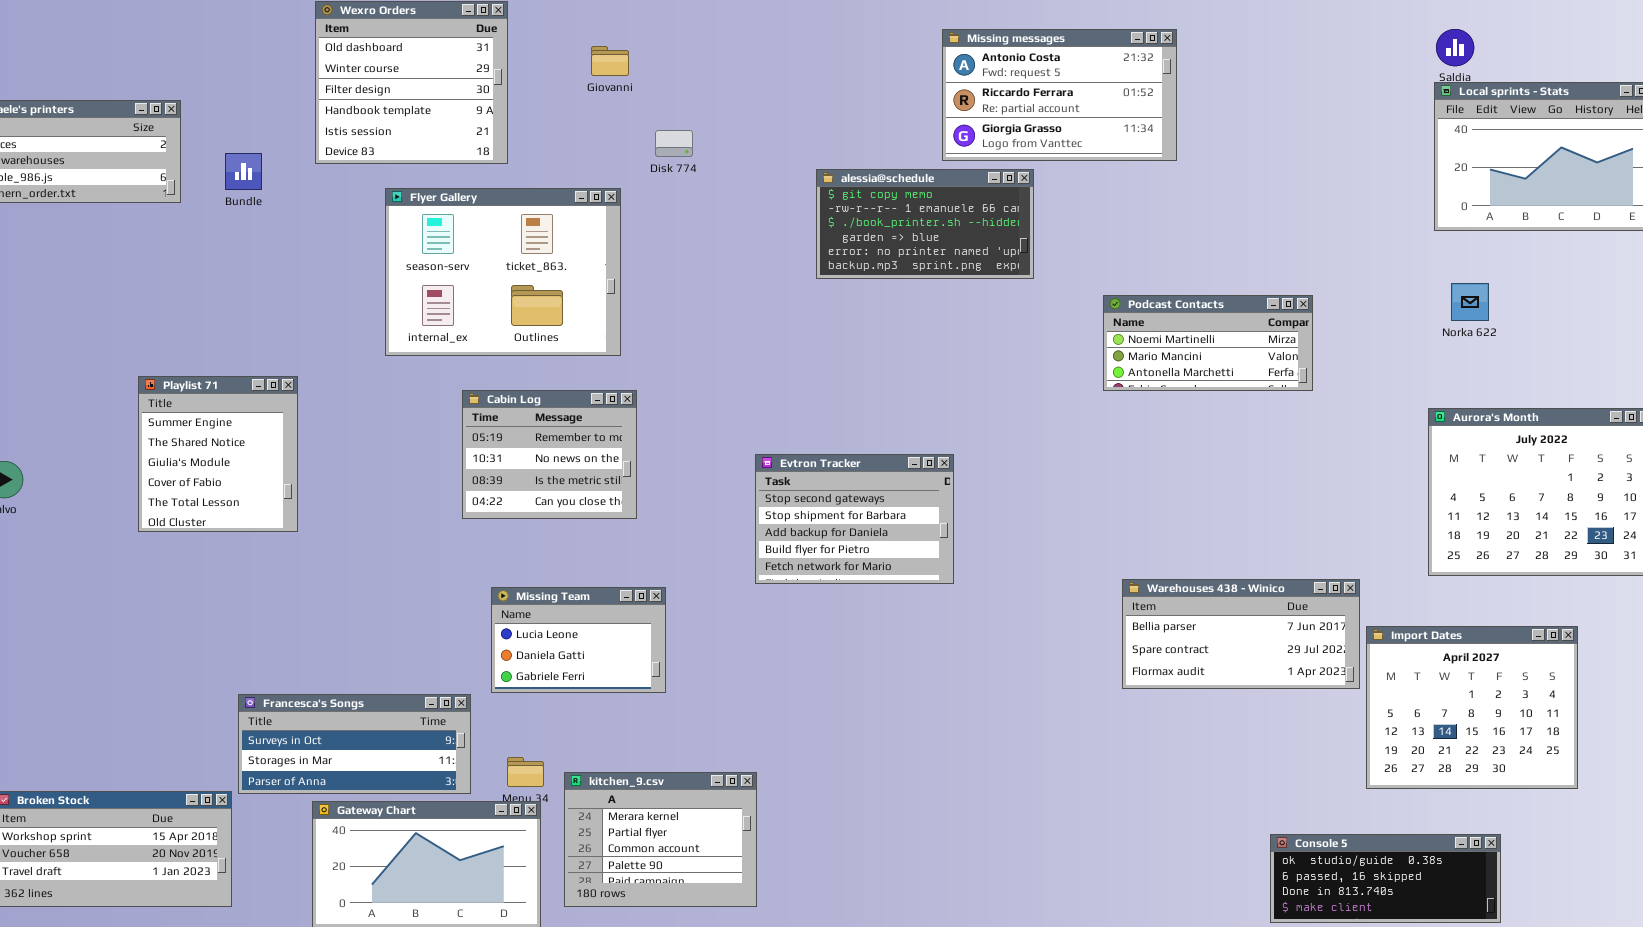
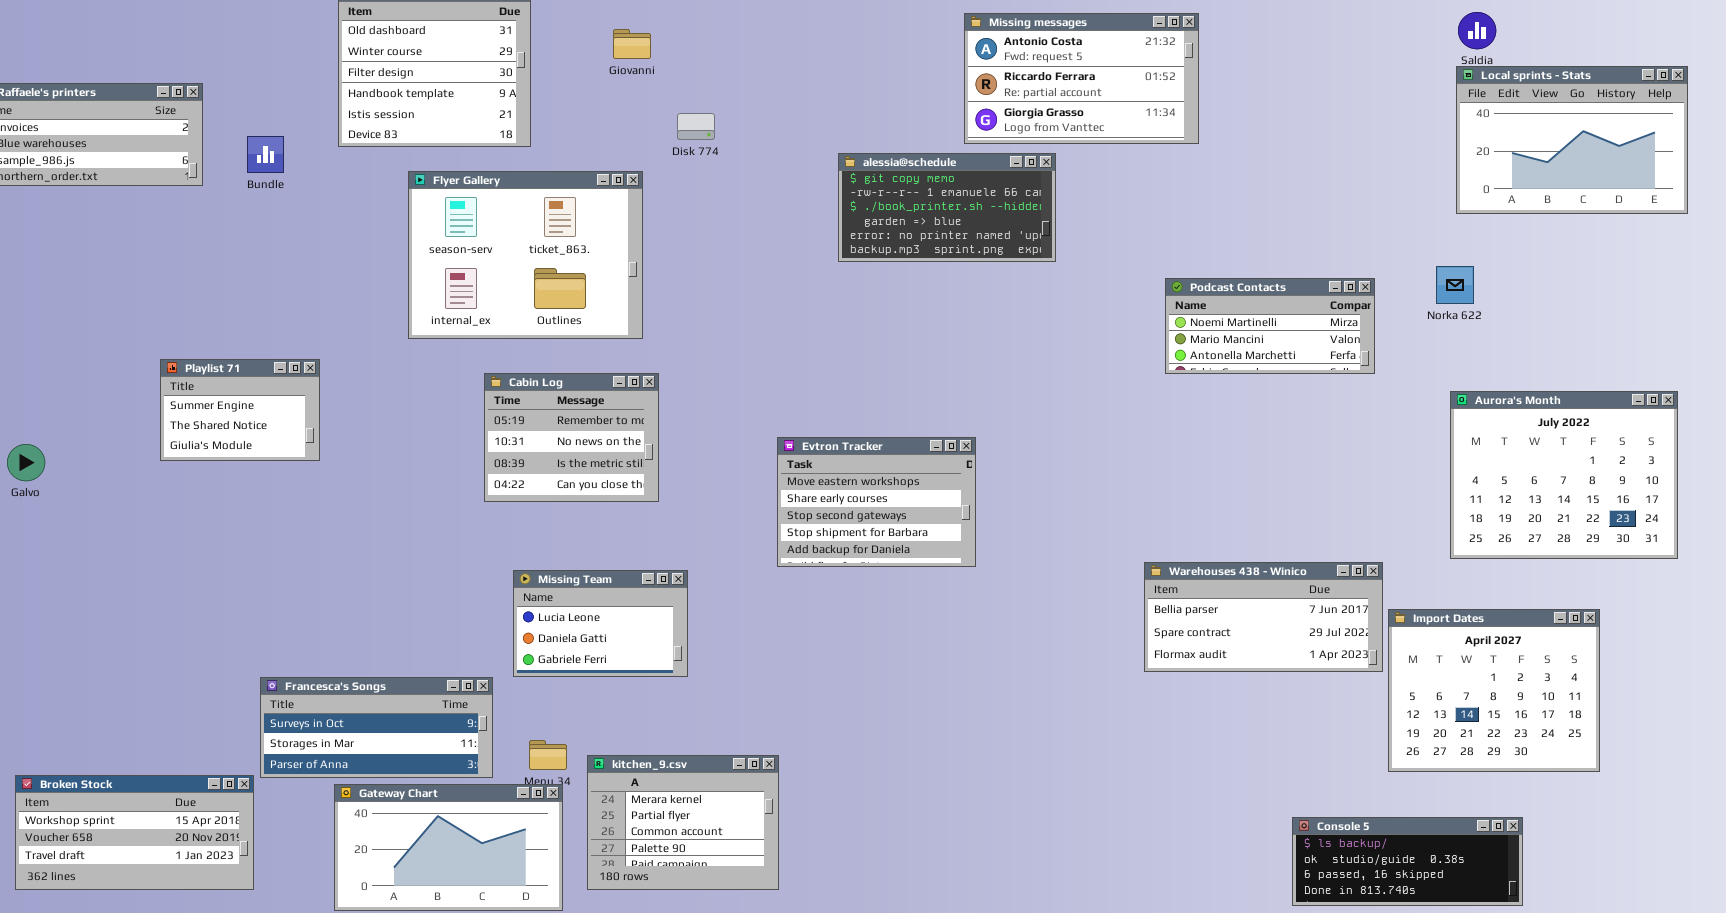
Norka 622: [1451,283,1489,321] -> [1436,266,1474,304], moved
Podcast Contacts: [1103,295,1313,391] -> [1165,278,1375,374], moved
Playlist 71: [138,376,298,532] -> [160,359,320,461], resized
Evtron Tracker: [755,454,954,584] -> [777,437,976,567], scrolled up 2 rows
Console 5: [1270,834,1501,923] -> [1292,817,1523,906], scrolled up 1 row

